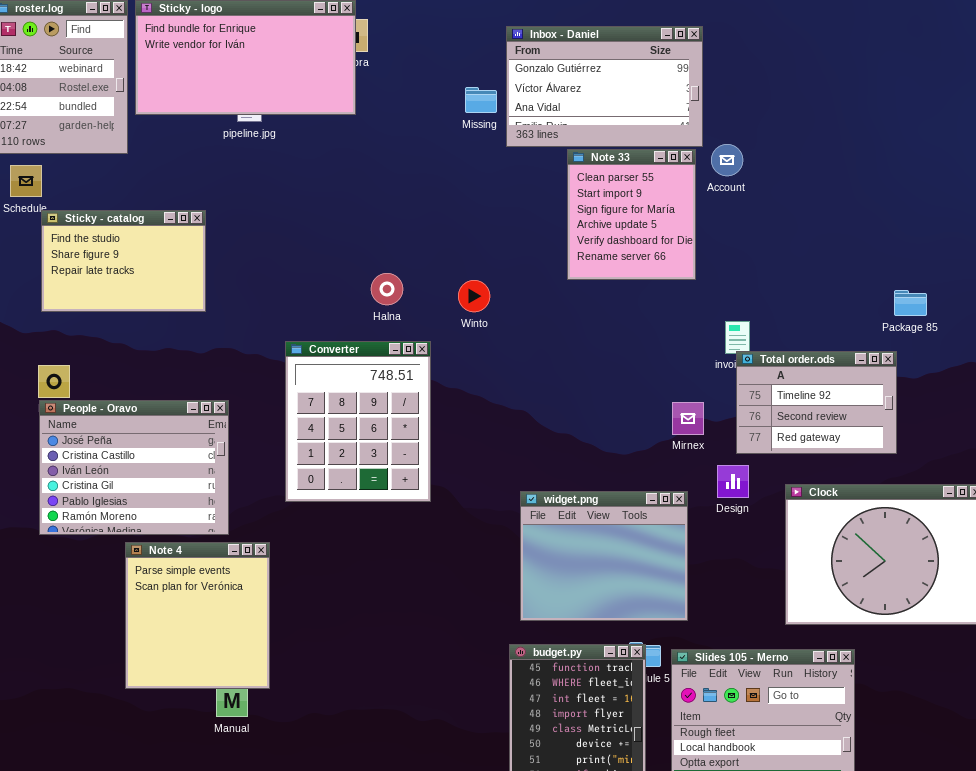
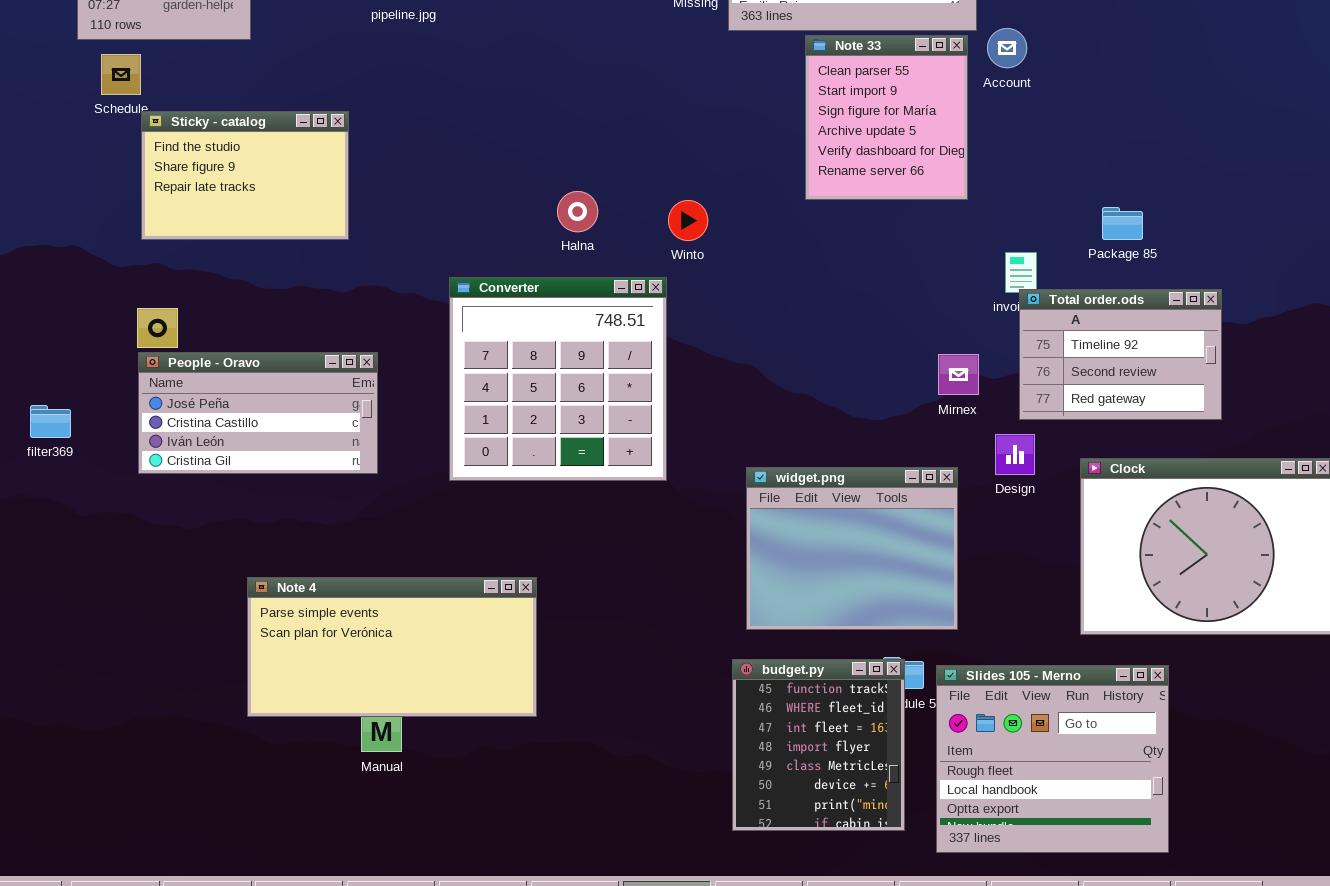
Package 85: [894,290,927,316] -> [1102,207,1143,240], moved
Converter: [285,341,431,502] -> [449,277,667,481], resized
People - Oravo: [39,400,229,535] -> [138,352,378,474], resized
Note 4: [125,542,270,689] -> [247,577,537,717], resized

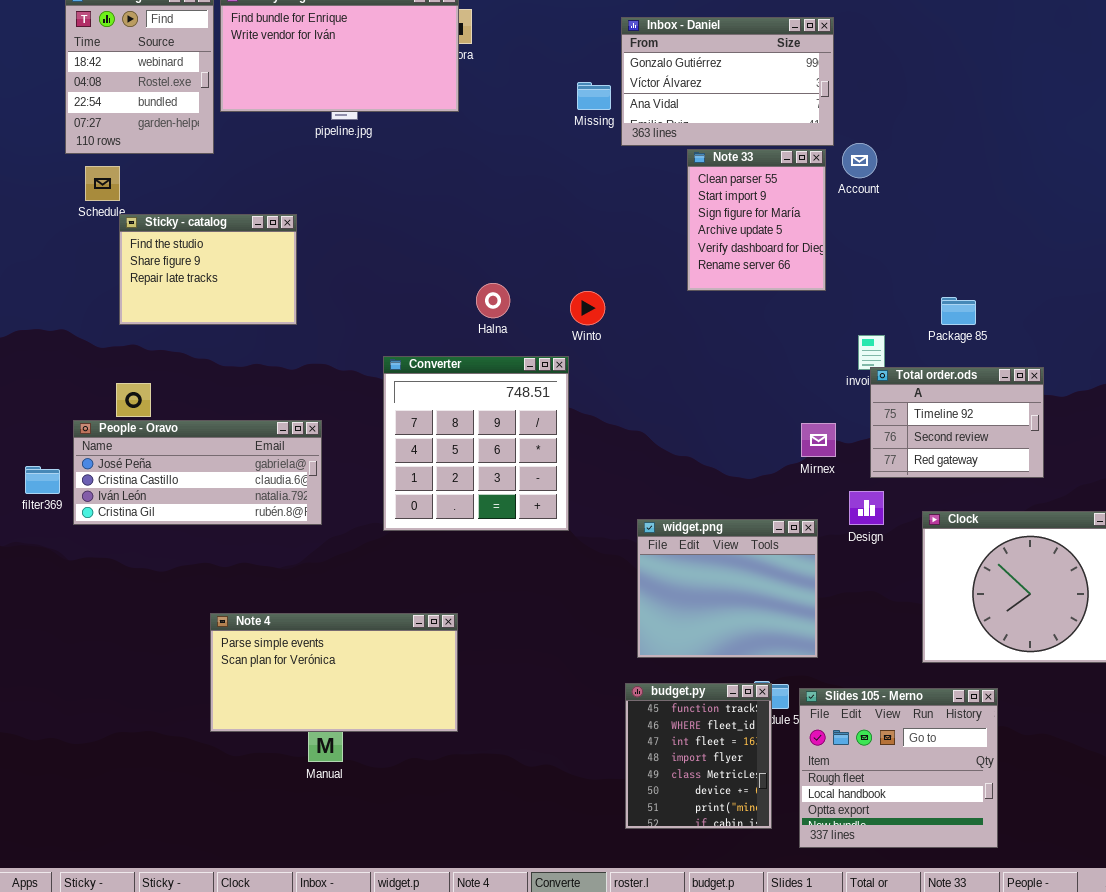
People - Oravo: [138,352,378,474] -> [73,420,322,525], resized

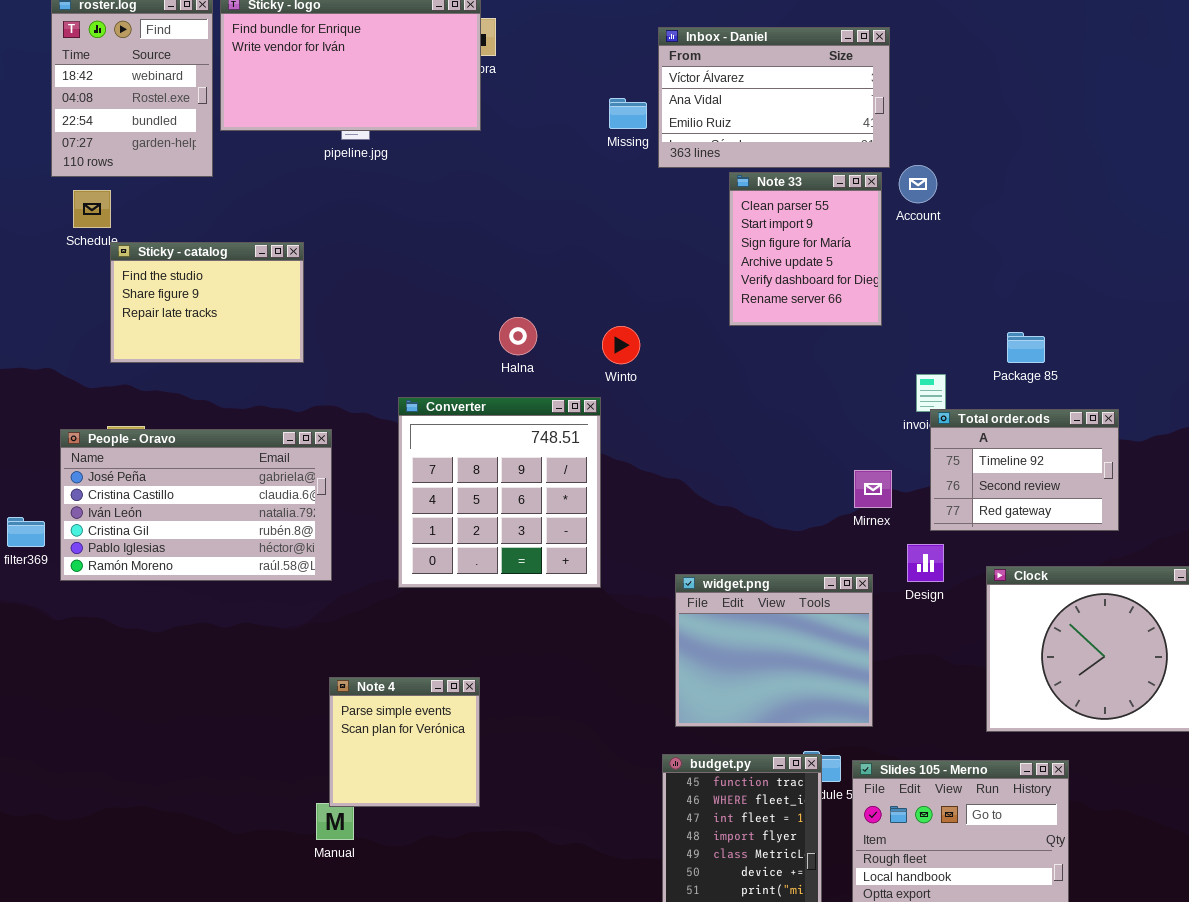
Inbox - Daniel: [621,17,834,146] -> [658,27,890,168], scrolled down 1 row
People - Oravo: [73,420,322,525] -> [60,429,332,581], resized
Note 4: [210,613,458,732] -> [329,677,480,807], resized

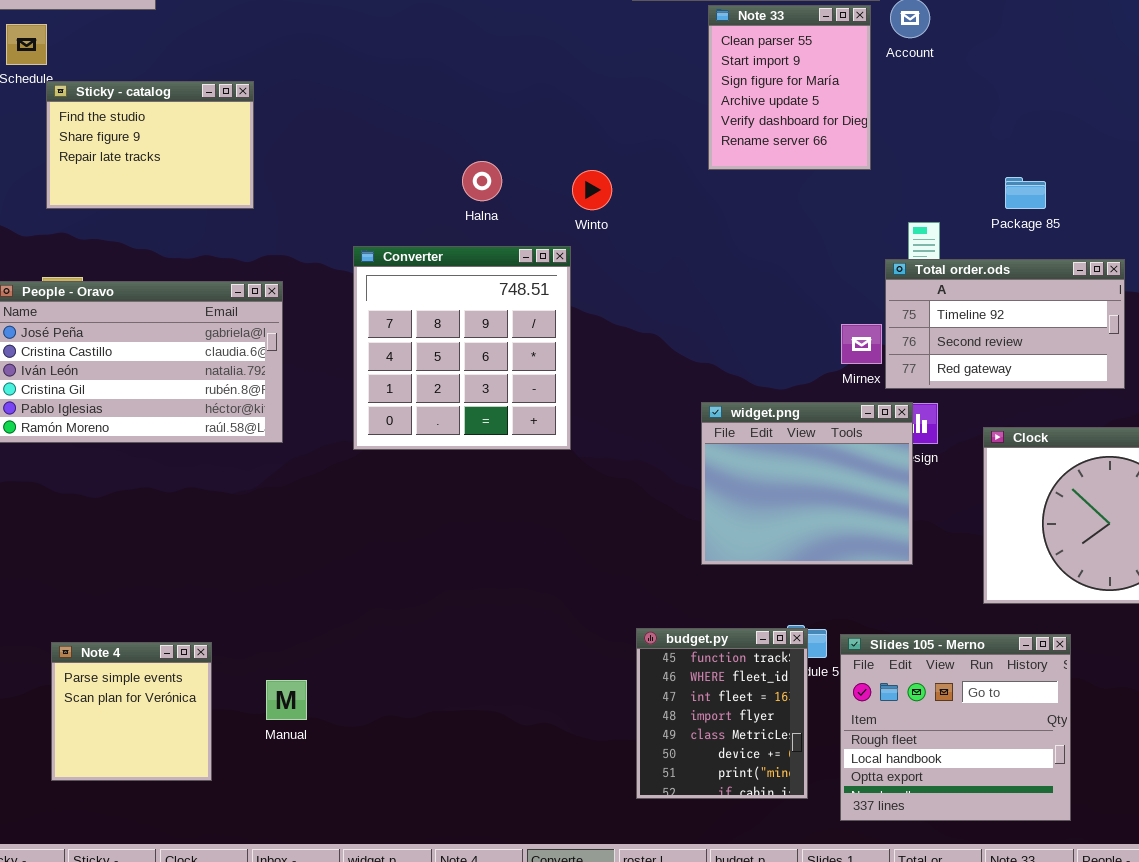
Total order.ods: [930,409,1119,531] -> [885,259,1125,389], resized
widget.png: [675,574,873,727] -> [701,402,913,565], moved
Note 4: [329,677,480,807] -> [51,642,212,781], moved

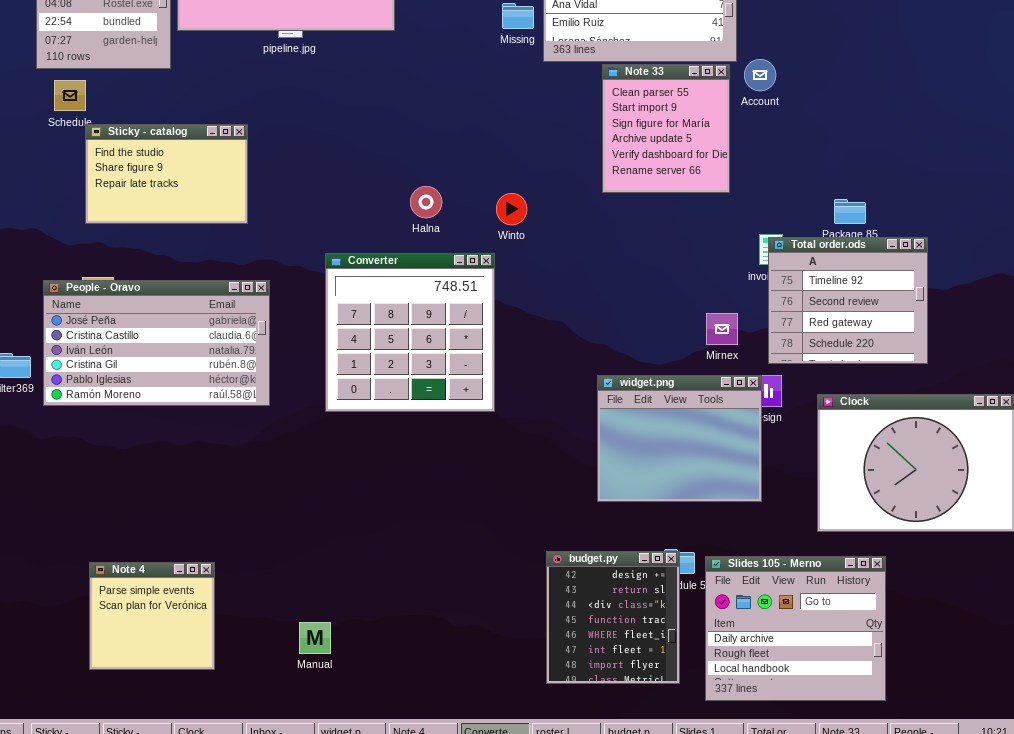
Total order.ods: [885,259,1125,389] -> [768,237,928,364], resized
budget.py: [636,628,808,799] -> [546,551,680,684], scrolled up 3 rows
Slides 105 - Merno: [840,634,1071,821] -> [705,556,886,701], scrolled up 1 row
Manual: [266,680,307,720] -> [299,622,331,654], moved

